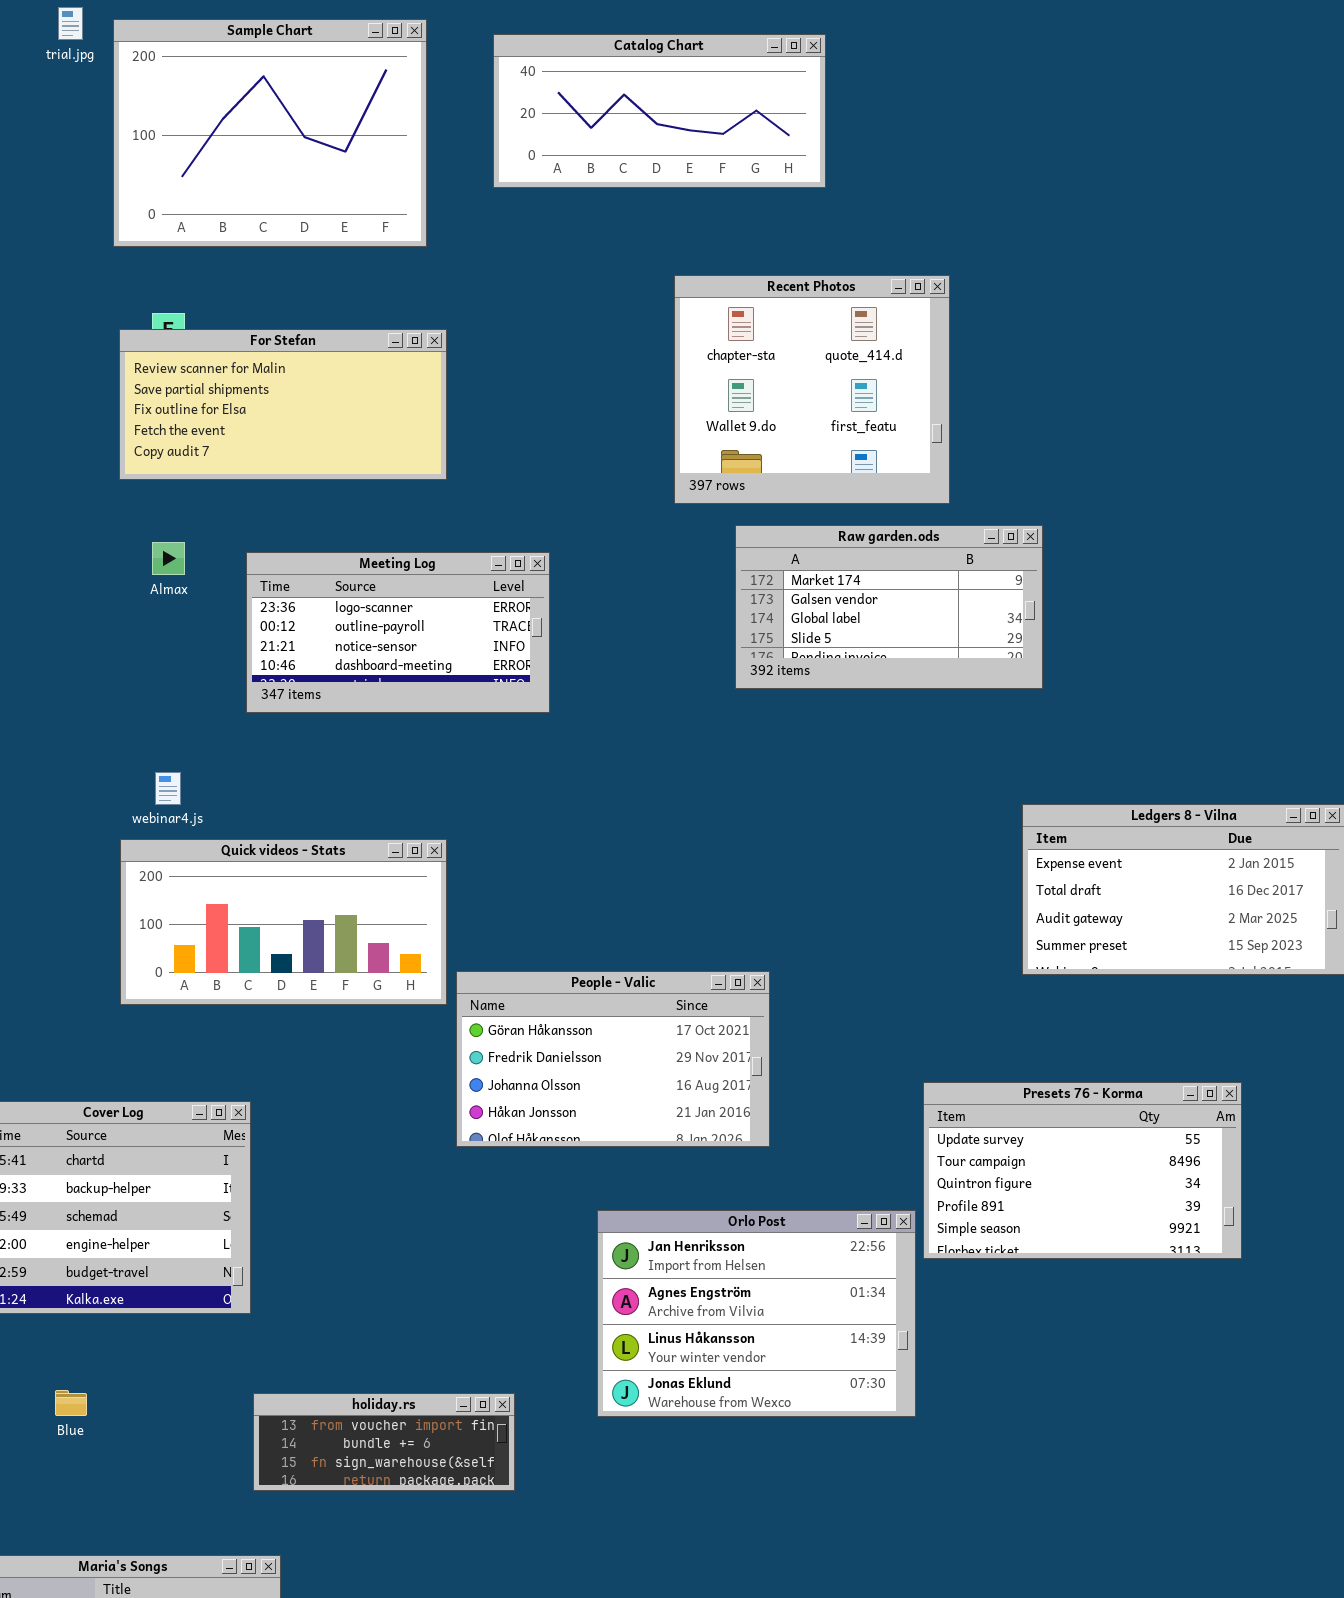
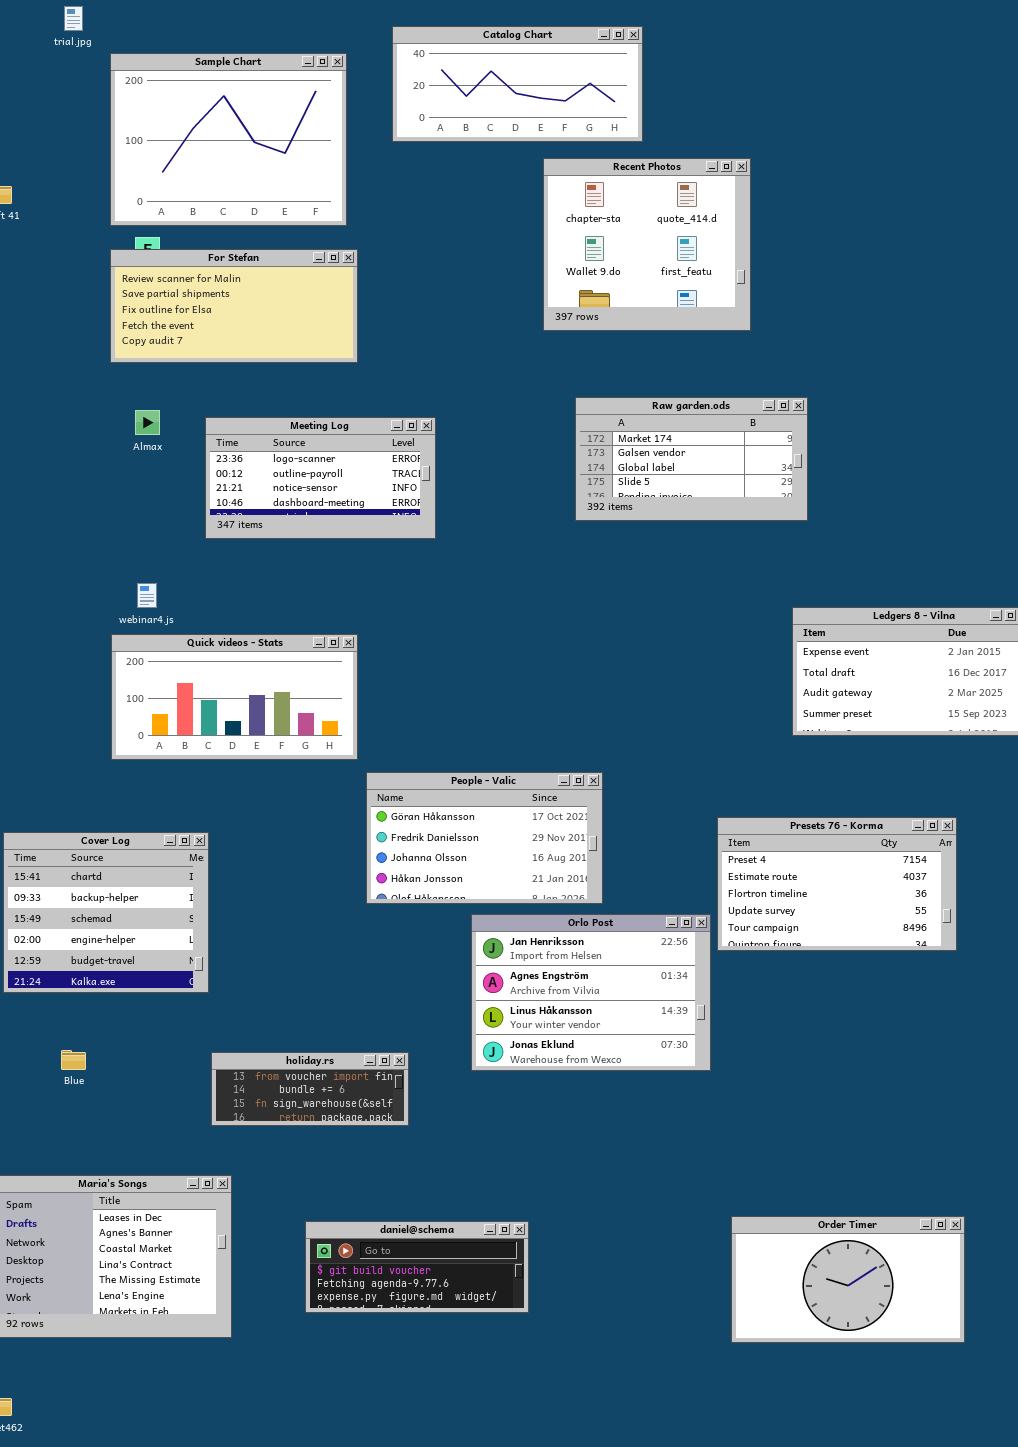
Sample Chart: [113,19,427,247] -> [110,53,347,226], moved
Recent Photos: [674,275,950,504] -> [543,158,751,331], moved
People - Valic: [456,971,770,1147] -> [366,772,603,904], moved
Presets 76 - Korma: [923,1082,1242,1259] -> [717,817,957,951], scrolled up 3 rows

